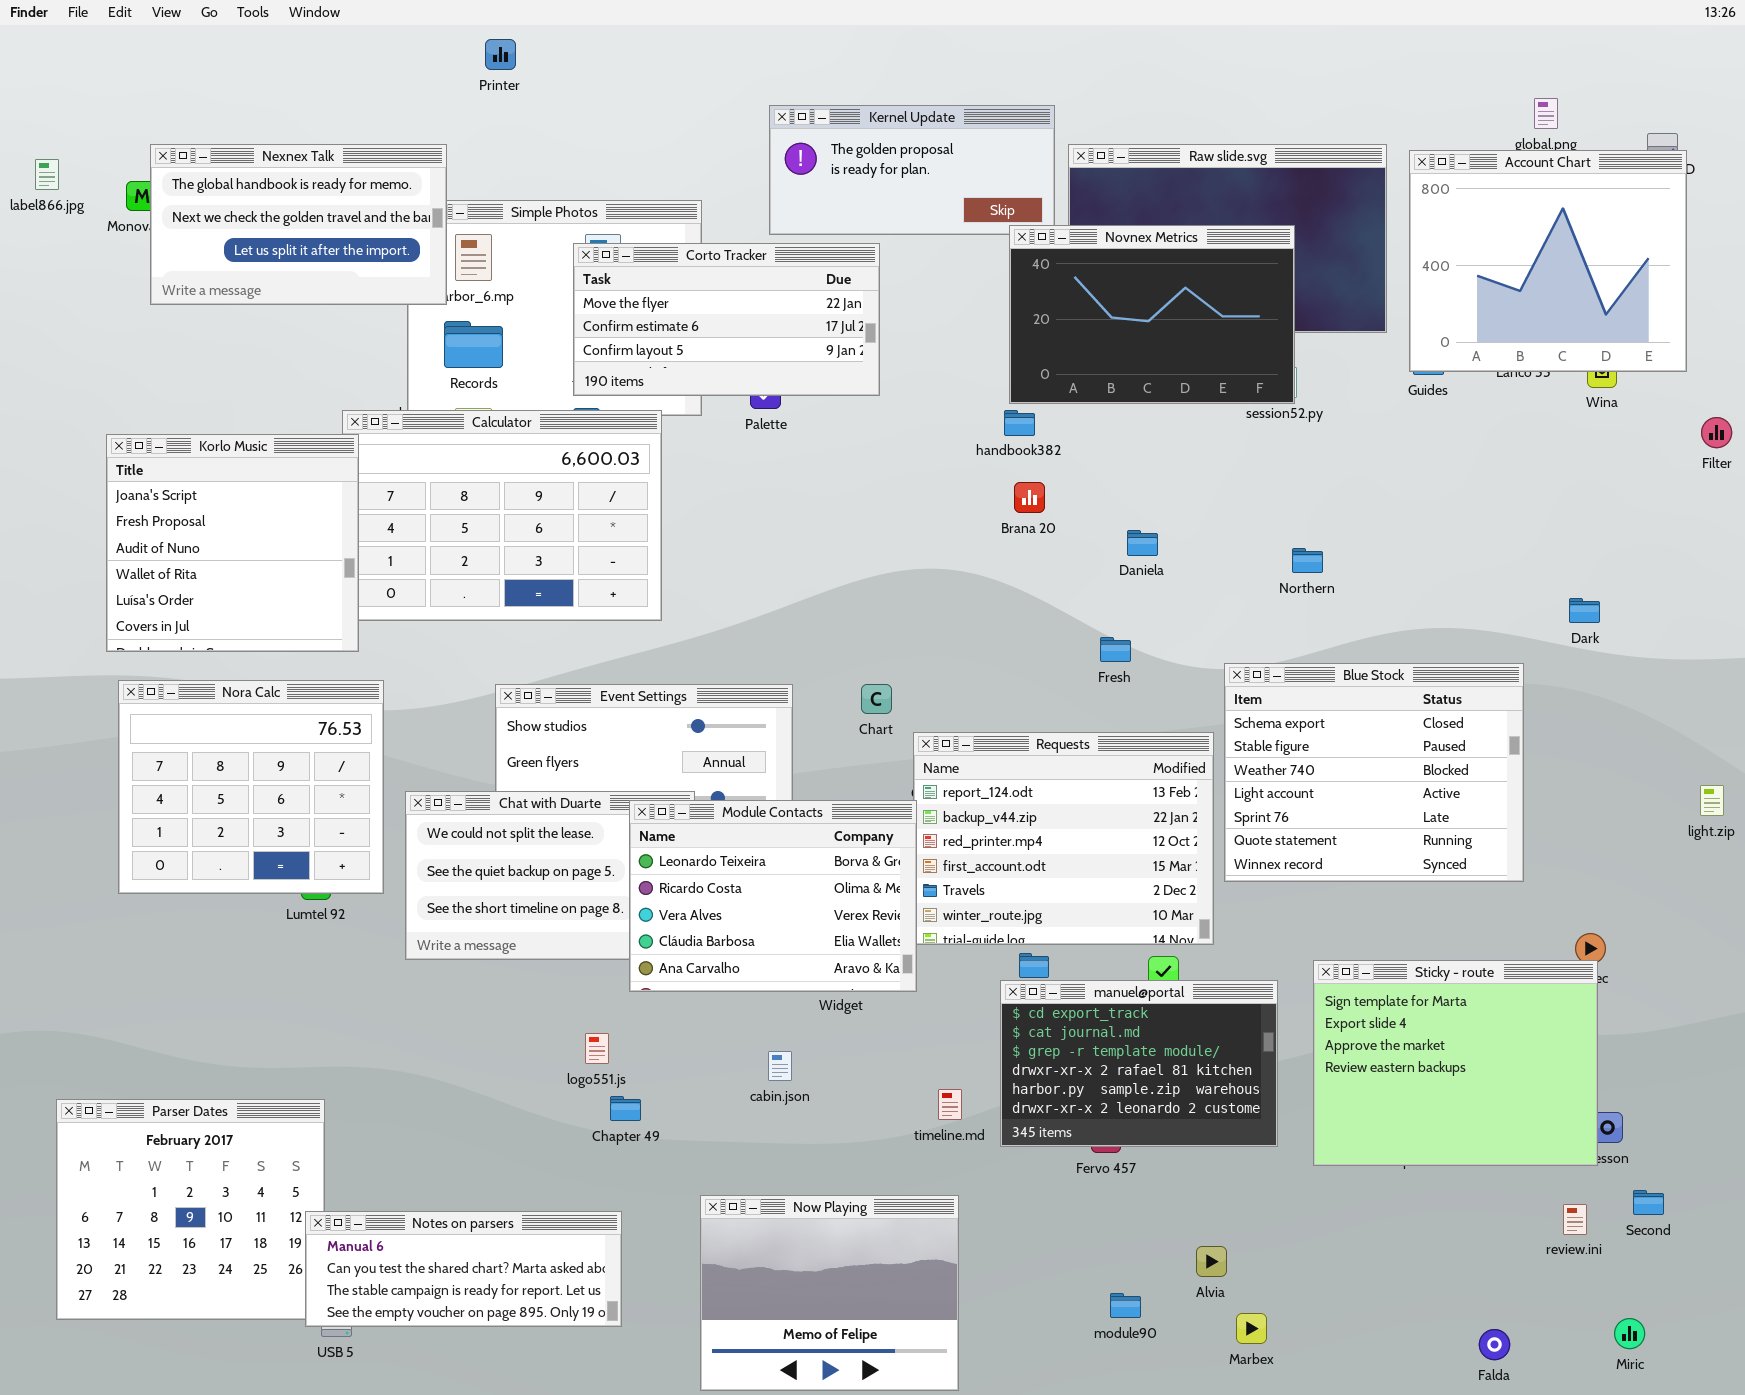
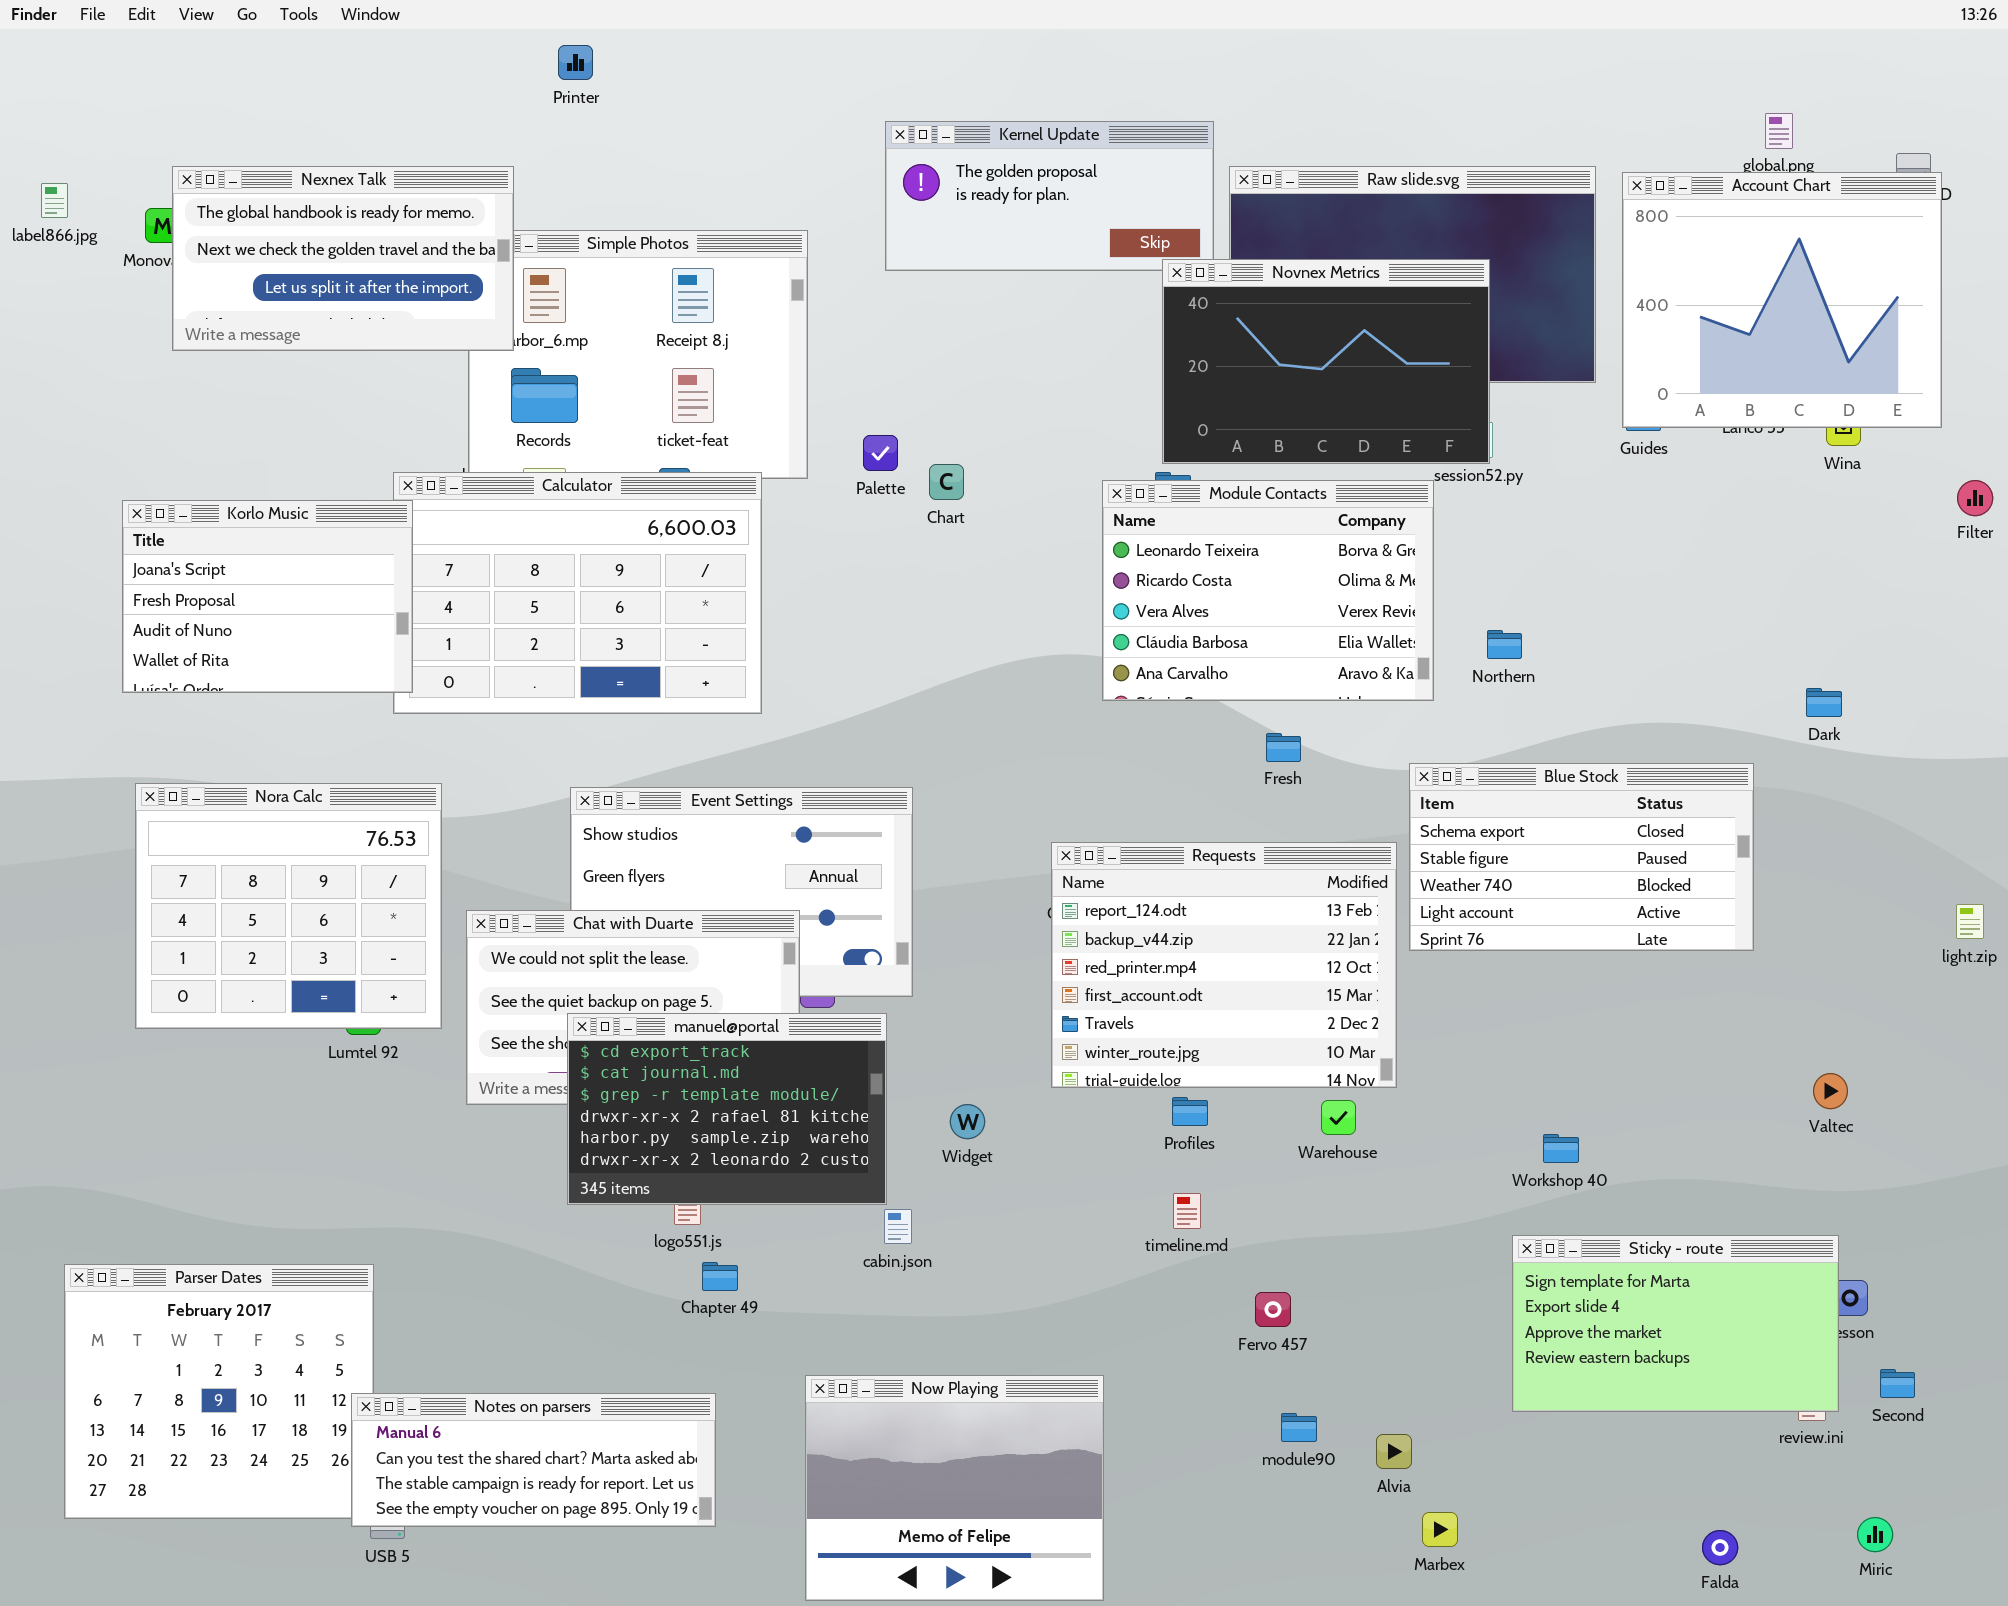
Corto Tracker: [573,243,880,396] -> none, closed
Korlo Music: [106,434,359,652] -> [122,500,413,693], resized
Blue Stock: [1224,663,1524,882] -> [1409,763,1754,951], resized
Chart: [861,684,892,714] -> [929,464,964,500], moved
Module Contacts: [629,800,917,992] -> [1102,480,1434,701], moved
Sticky - route: [1313,960,1598,1166] -> [1512,1235,1839,1412], moved, resized
manuel@portal: [1000,980,1278,1147] -> [567,1013,887,1205], moved
timeline.md: [938,1089,962,1120] -> [1173,1193,1201,1229], moved
module90: [1110,1293,1141,1318] -> [1281,1413,1317,1442], moved

